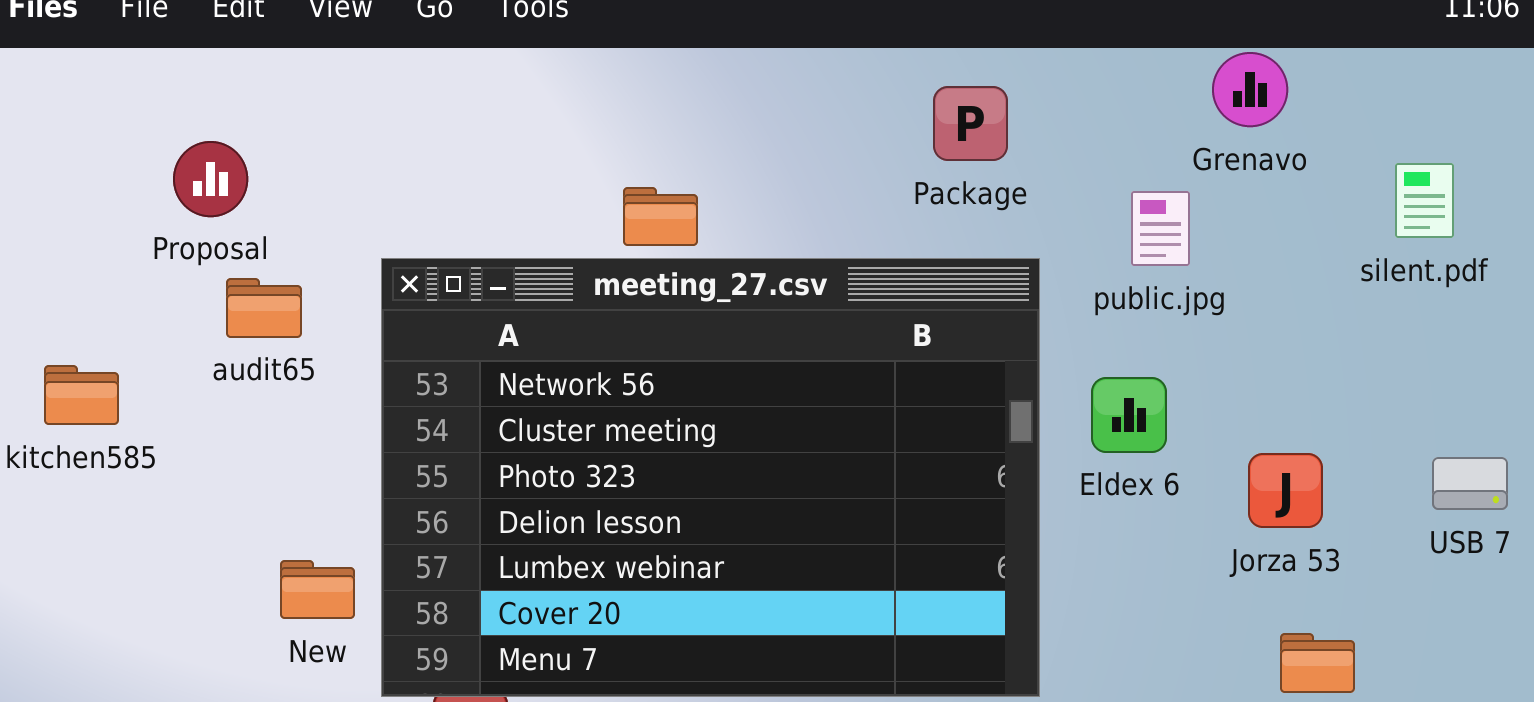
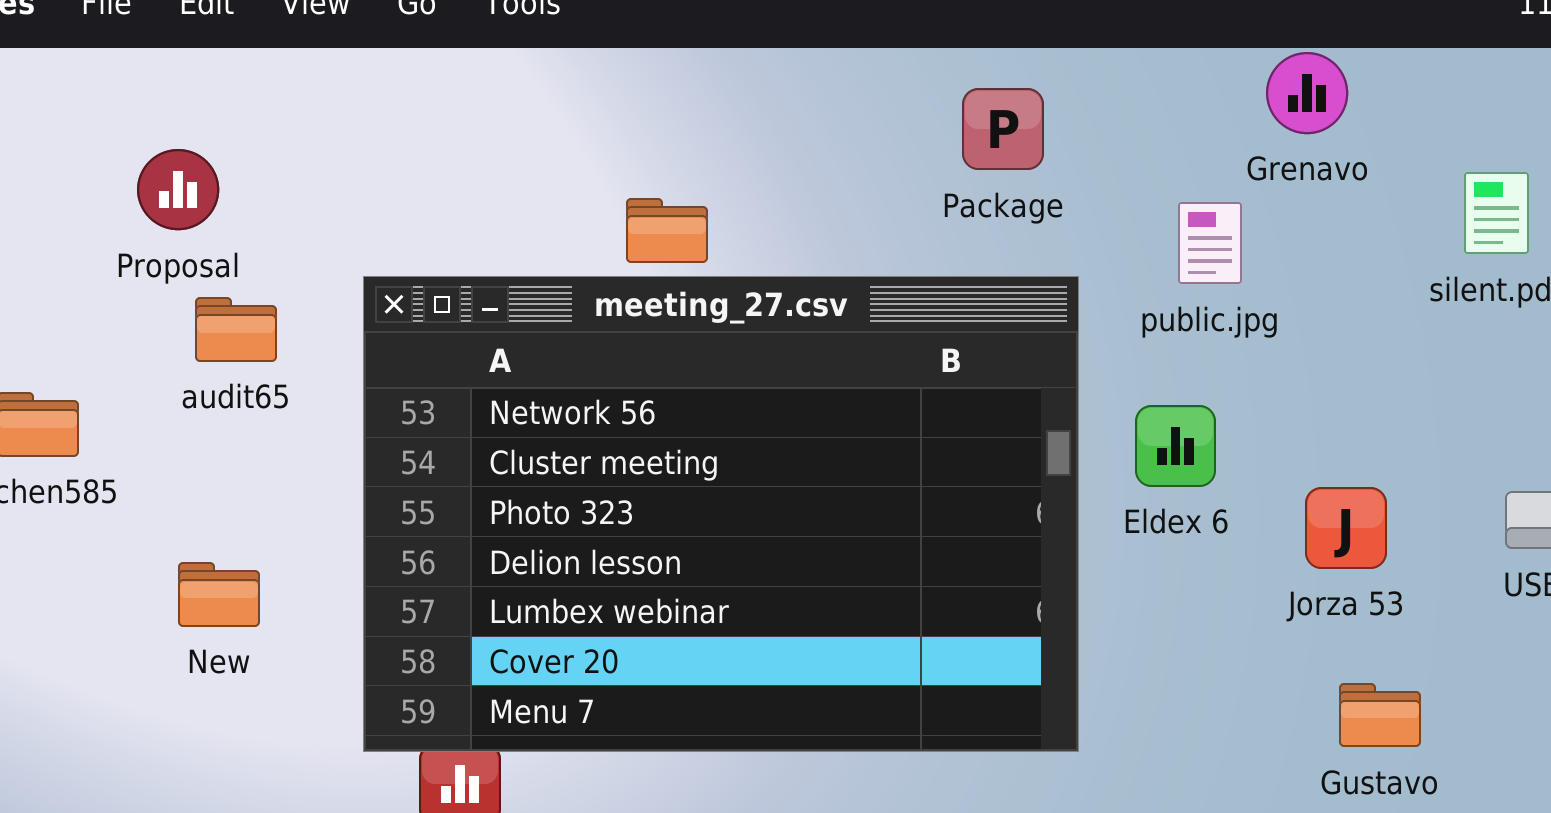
New: [280,560,355,619] -> [178,562,260,627], moved

